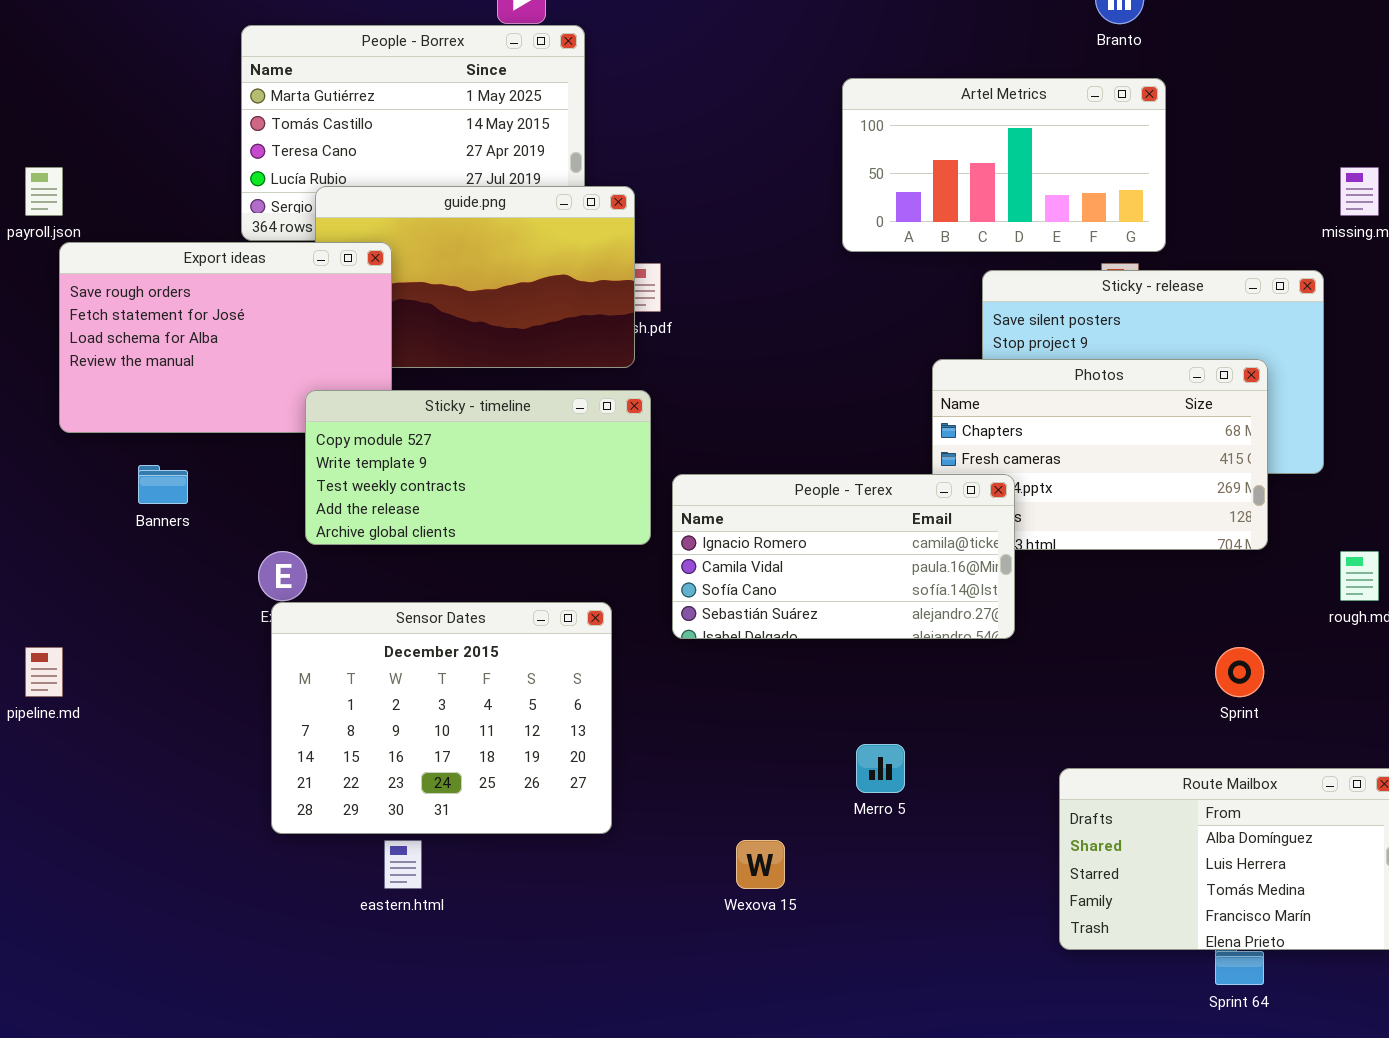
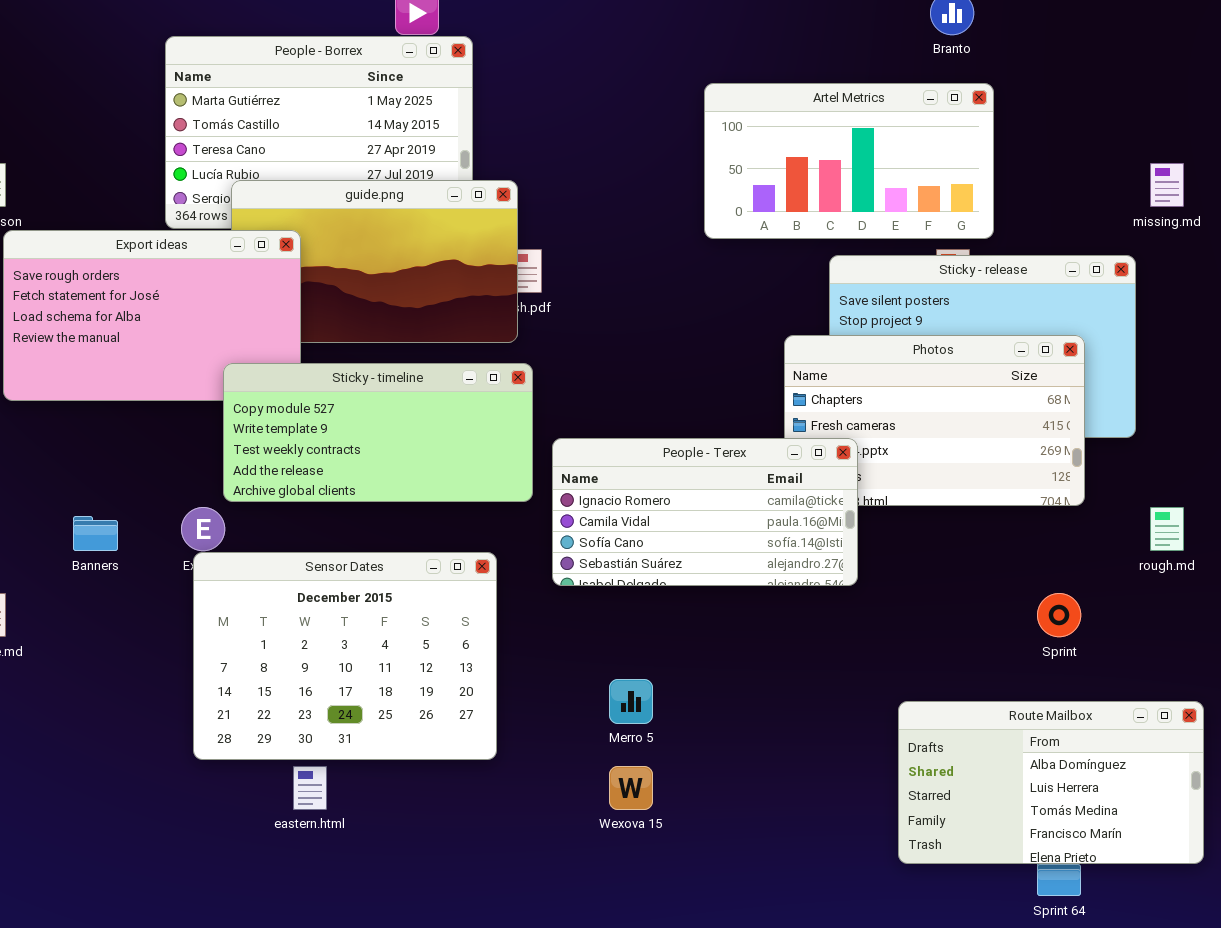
Banners: [138,465,188,504] -> [73,516,118,551], moved
Merro 5: [856,744,905,793] -> [609,679,653,724], moved

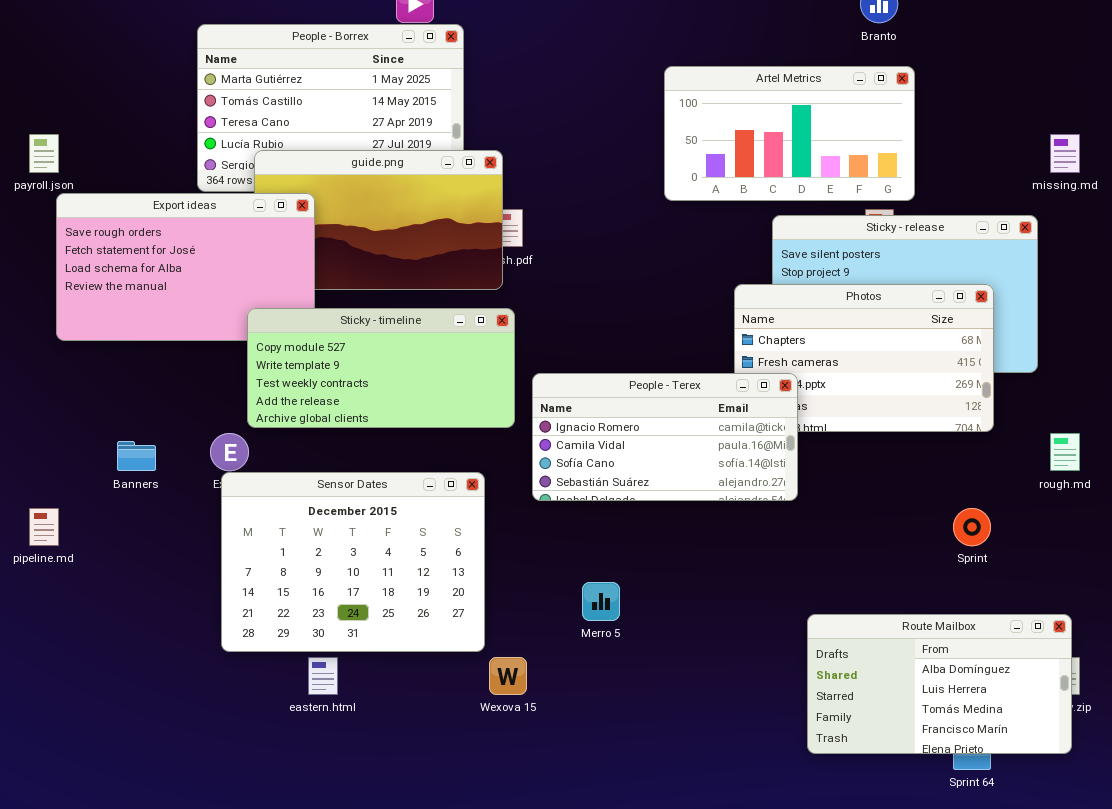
Route Mailbox: [898,701,1204,864] -> [807,614,1072,754], moved
Wexova 15: [609,766,653,810] -> [489,657,527,695], moved

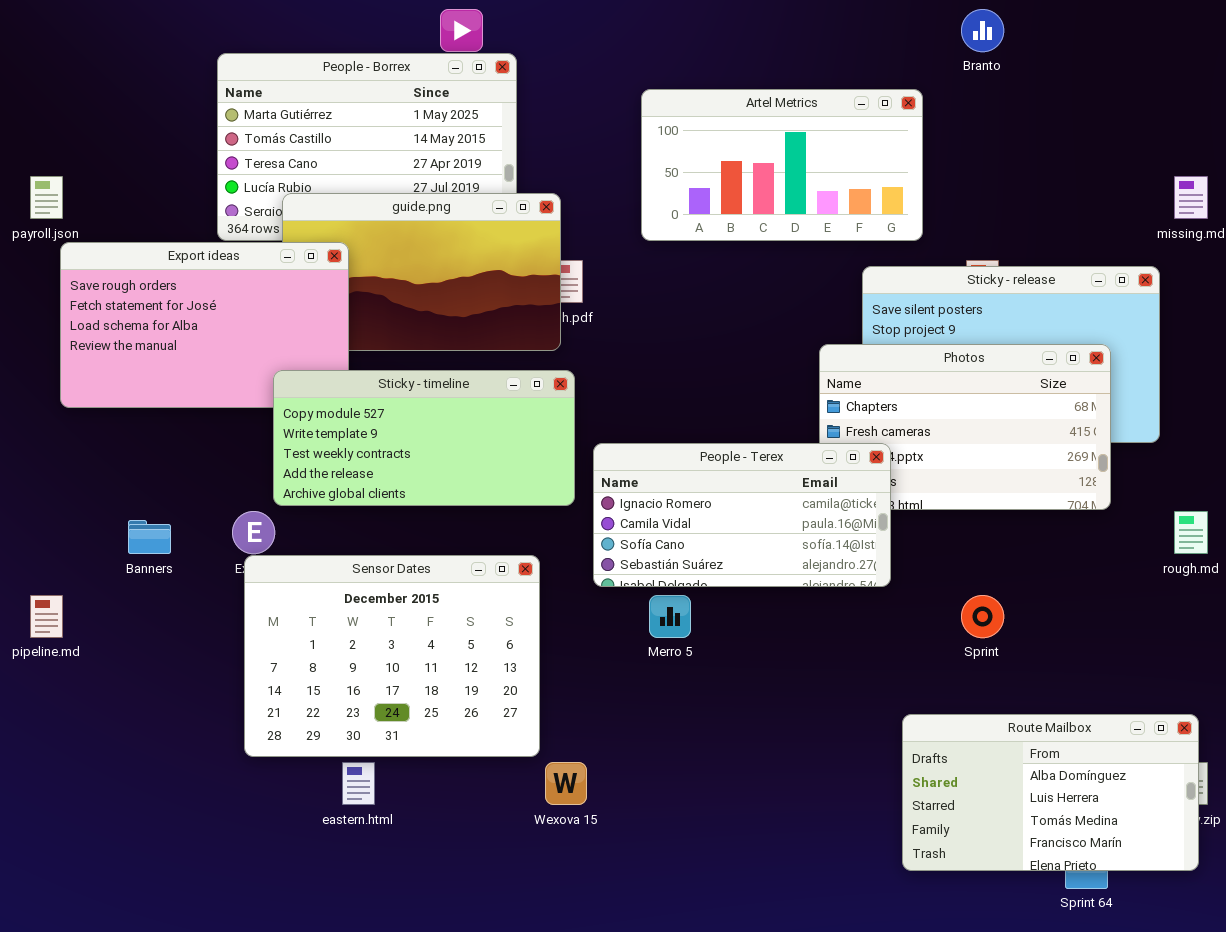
Artel Metrics: [664,66,915,201] -> [641,89,923,241], moved
Sprint: [953,508,991,546] -> [961,595,1004,638], moved
Merro 5: [582,582,620,621] -> [649,595,691,638], moved

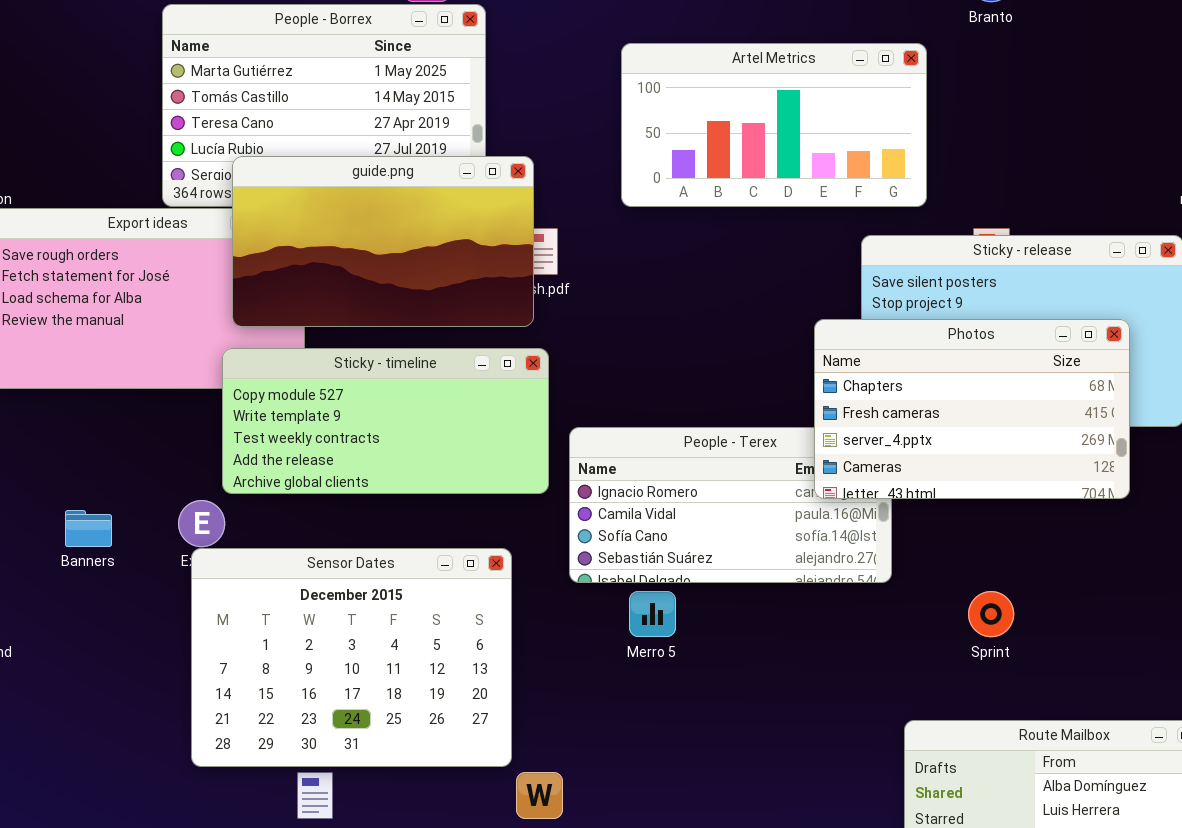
guide.png: [282,193,561,351] -> [232,156,534,327], raised
Photos: [819,344,1111,510] -> [814,319,1130,499], raised

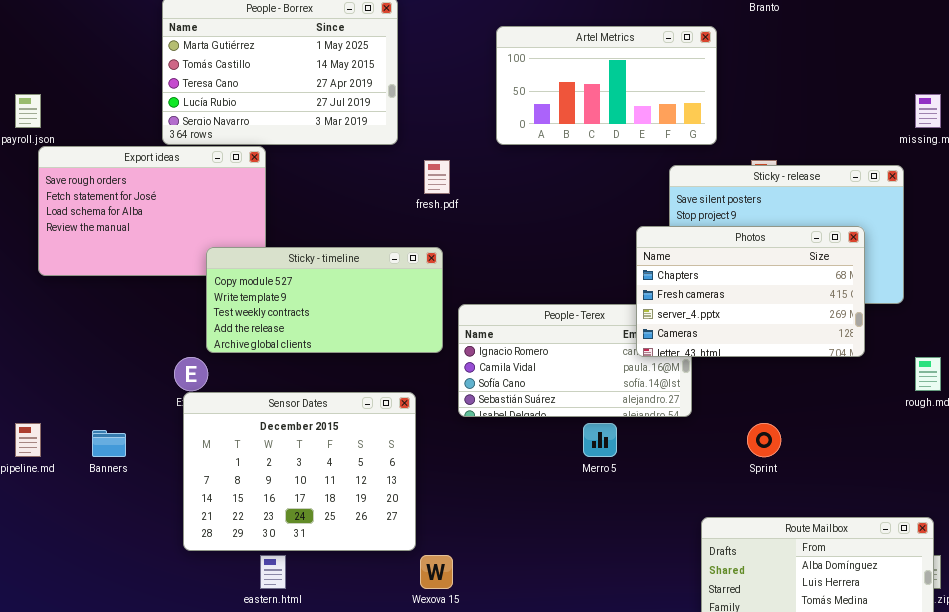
guide.png: [232,156,534,327] -> none, closed
Banners: [65,510,112,547] -> [92,430,126,457], moved
Merro 5: [629,591,676,637] -> [583,423,617,457], moved

